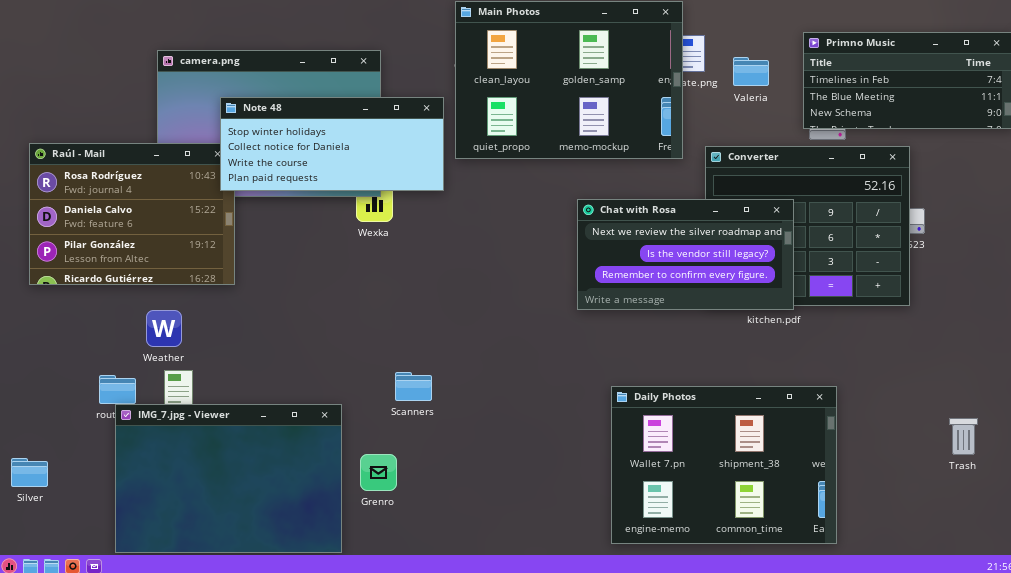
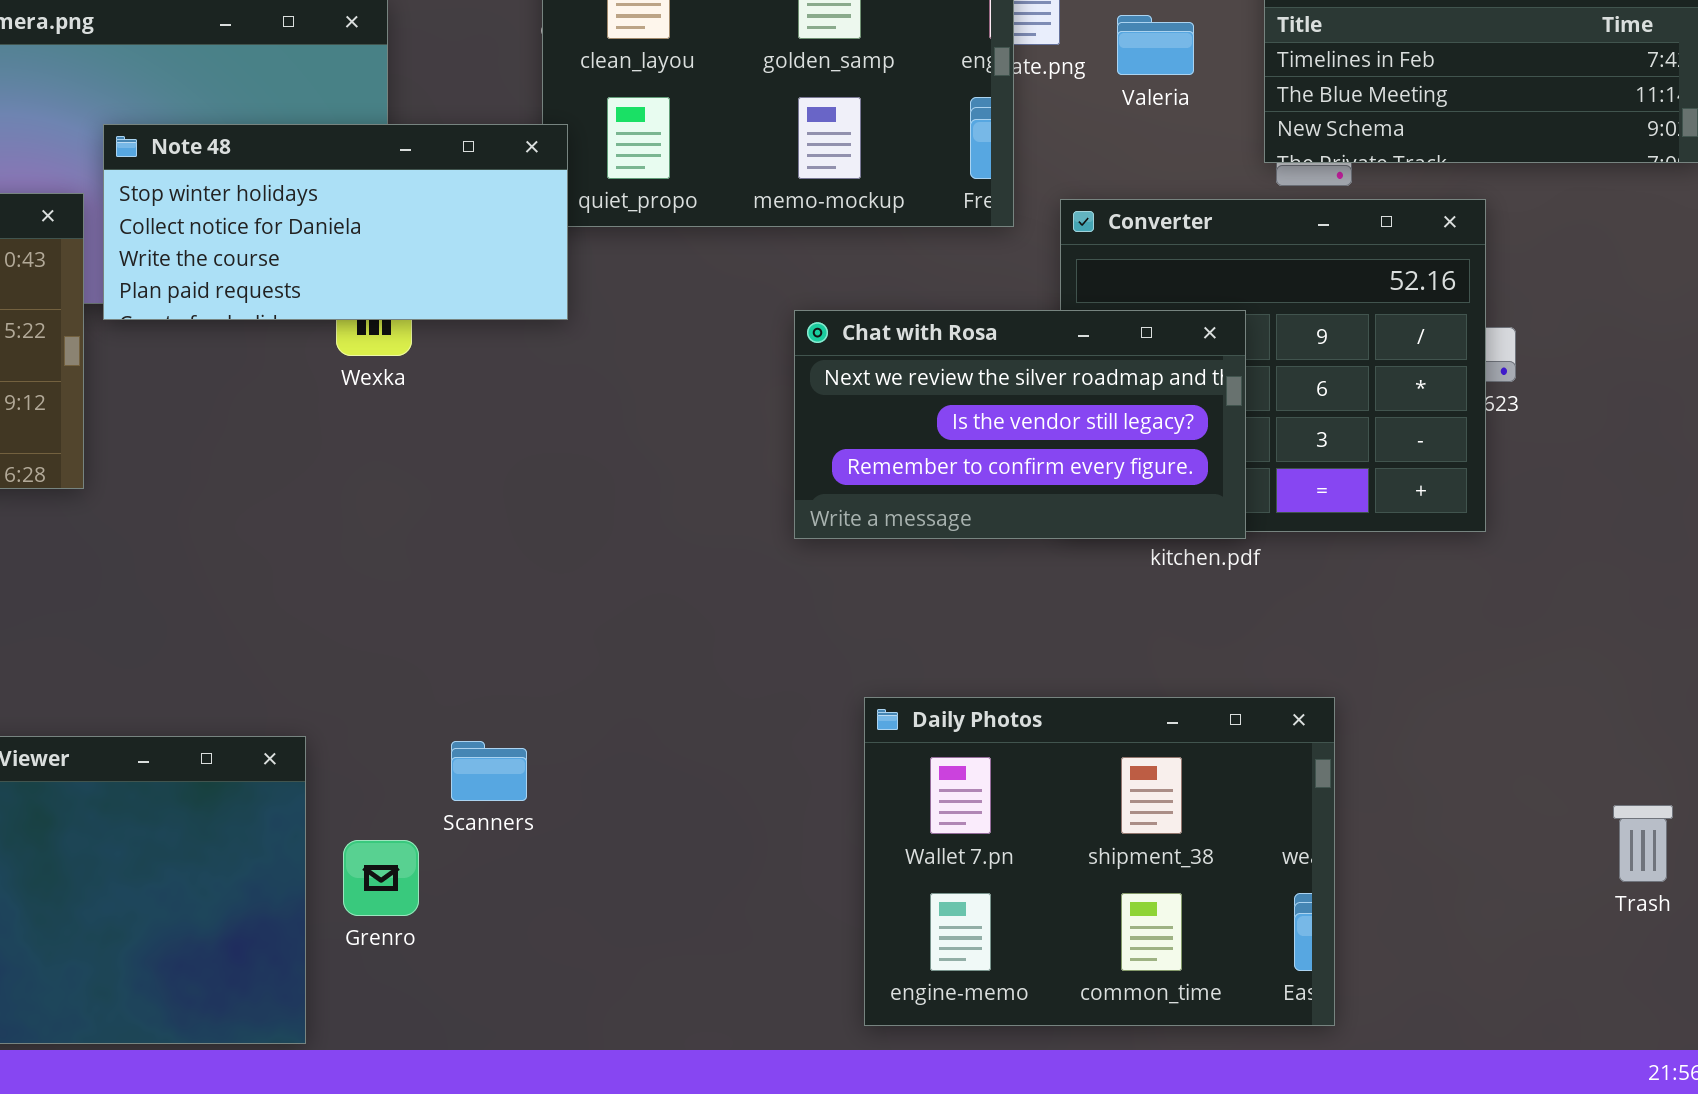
Note 48: [220,97,444,191] -> [103,124,568,320], moved
Scanners: [395,372,432,401] -> [451,741,527,801], moved
Trash: [949,418,978,455] -> [1613,805,1673,882], moved

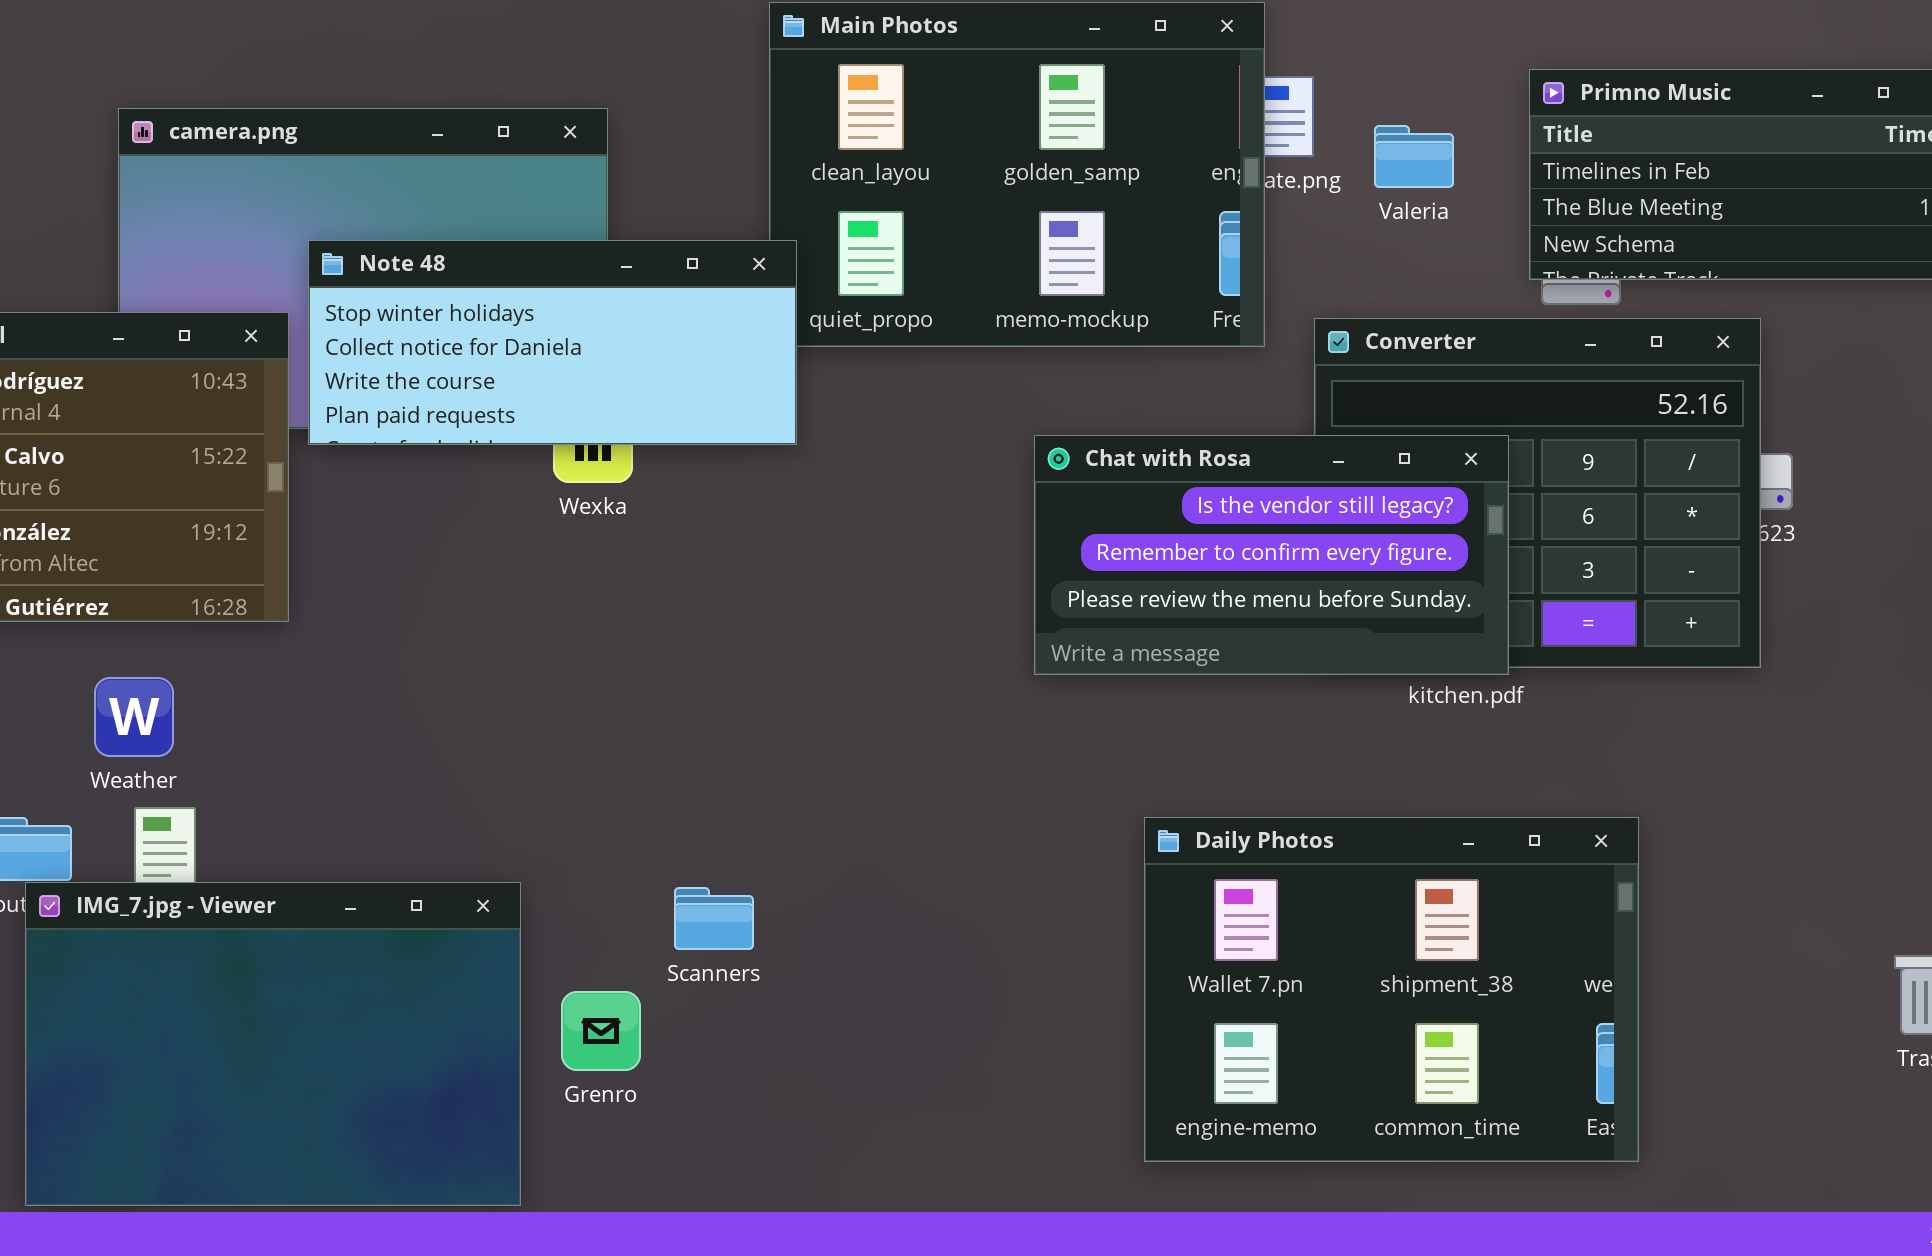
Chat with Rosa: [794,310,1246,539] -> [1034,435,1509,675], scrolled down 1 row
Daily Photos: [864,697,1335,1026] -> [1144,817,1639,1162], moved

